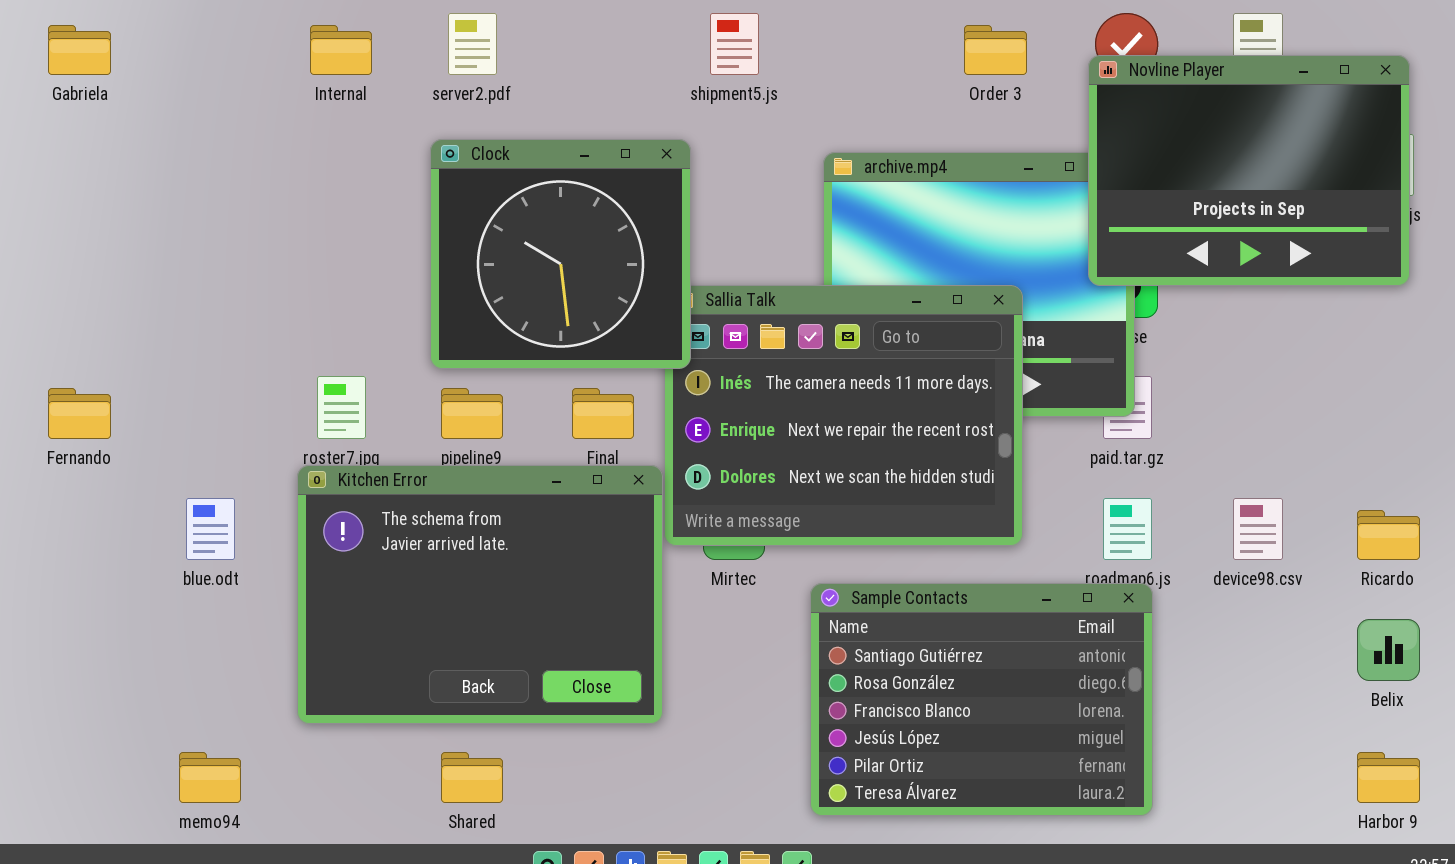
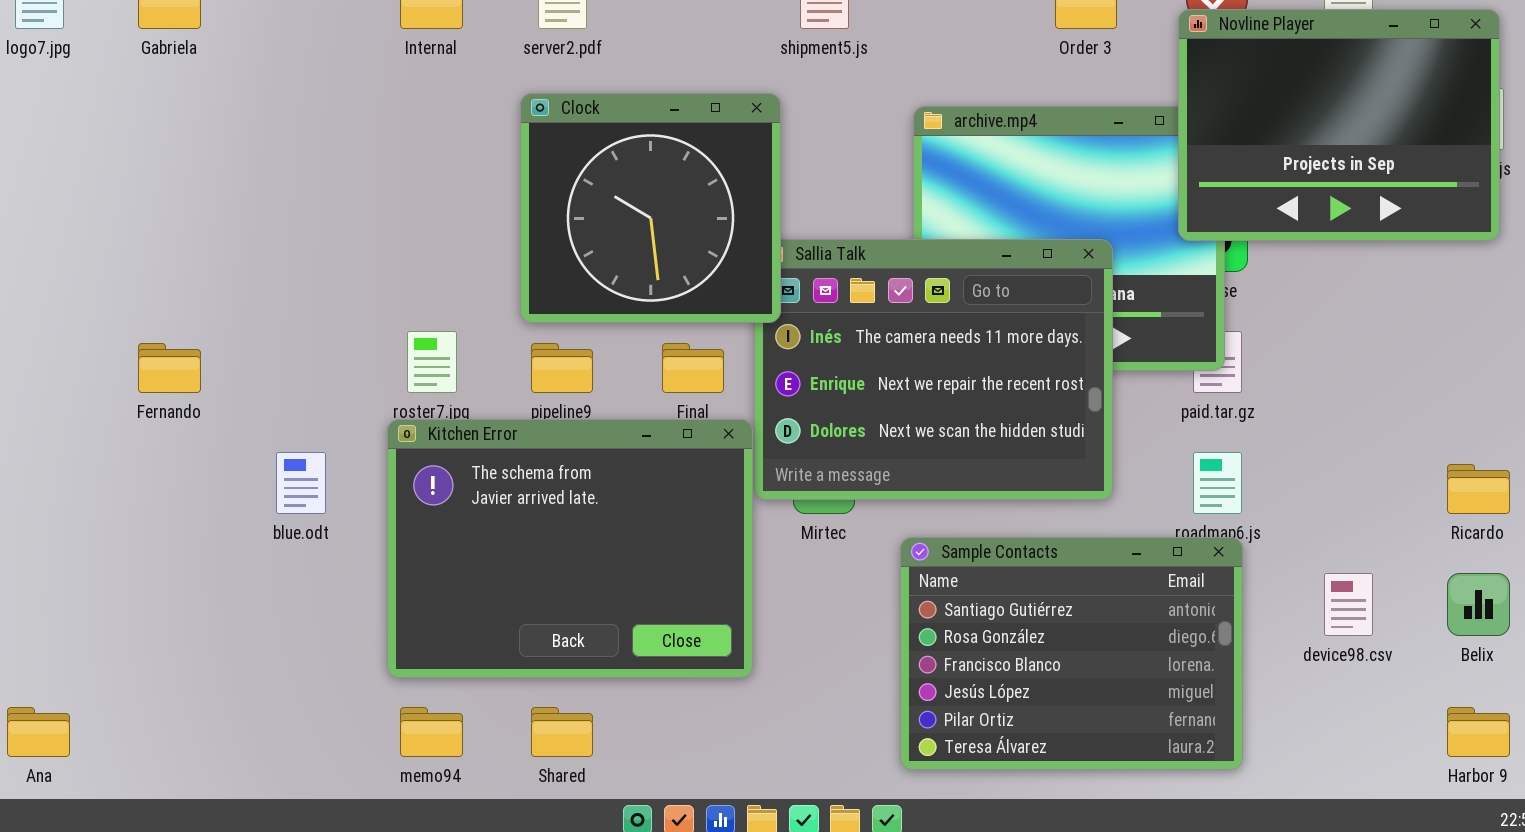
device98.csv: [1233,498,1283,560] -> [1324,573,1373,636], moved
memo94: [179,752,241,803] -> [400,707,463,757], moved

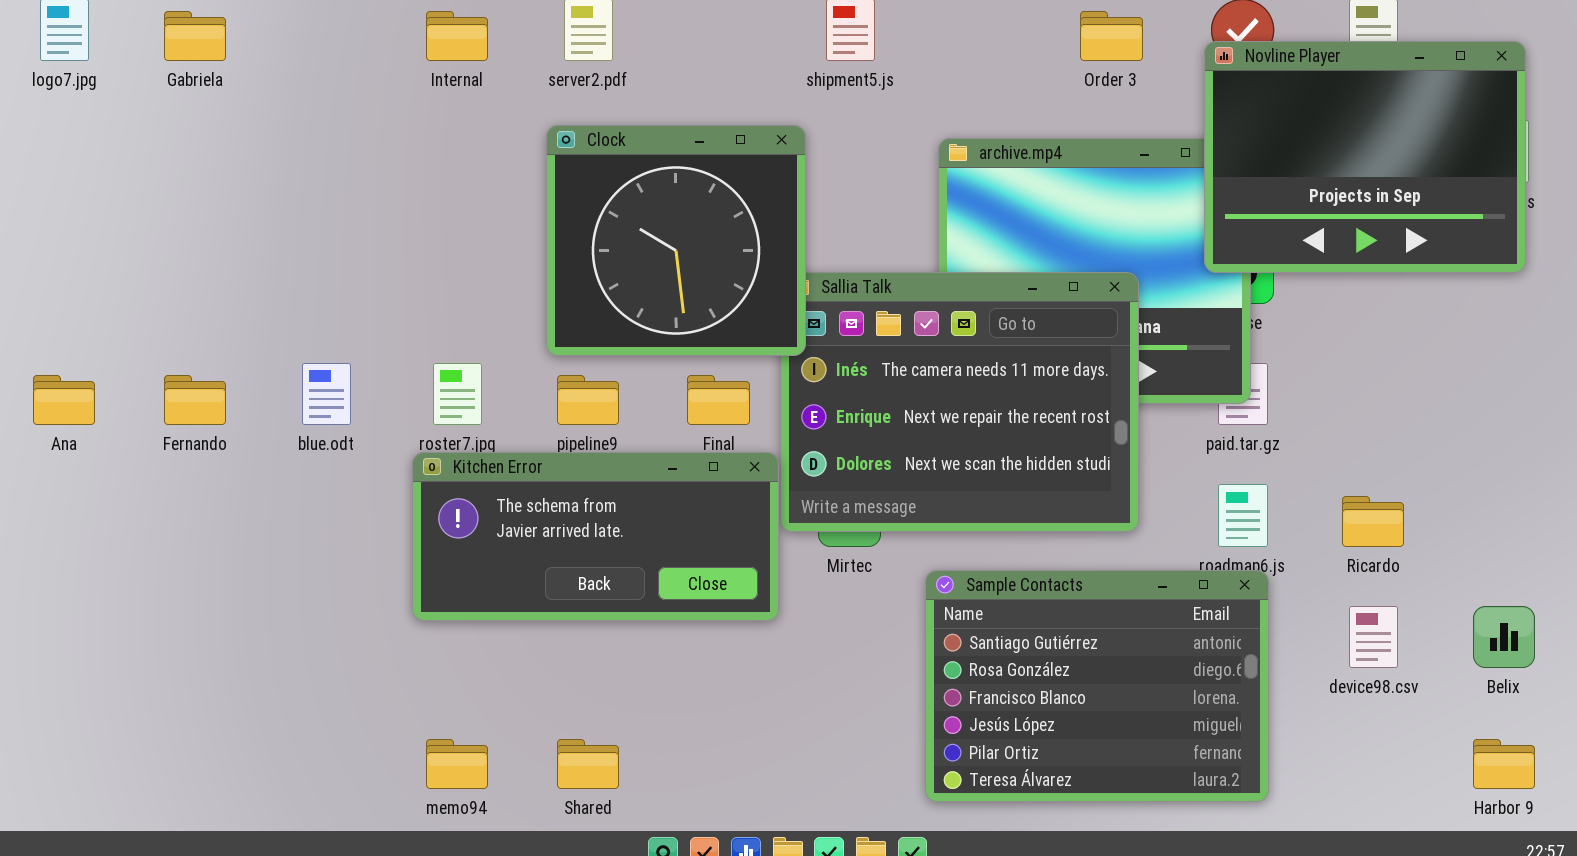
Kitchen Error: [387,419,753,678] -> [412,452,779,621], resized
blue.odt: [276,452,326,514] -> [302,363,351,425], moved
Ricardo: [1447,464,1510,514] -> [1342,496,1404,547], moved
Ana: [7,707,70,757] -> [33,375,95,425], moved

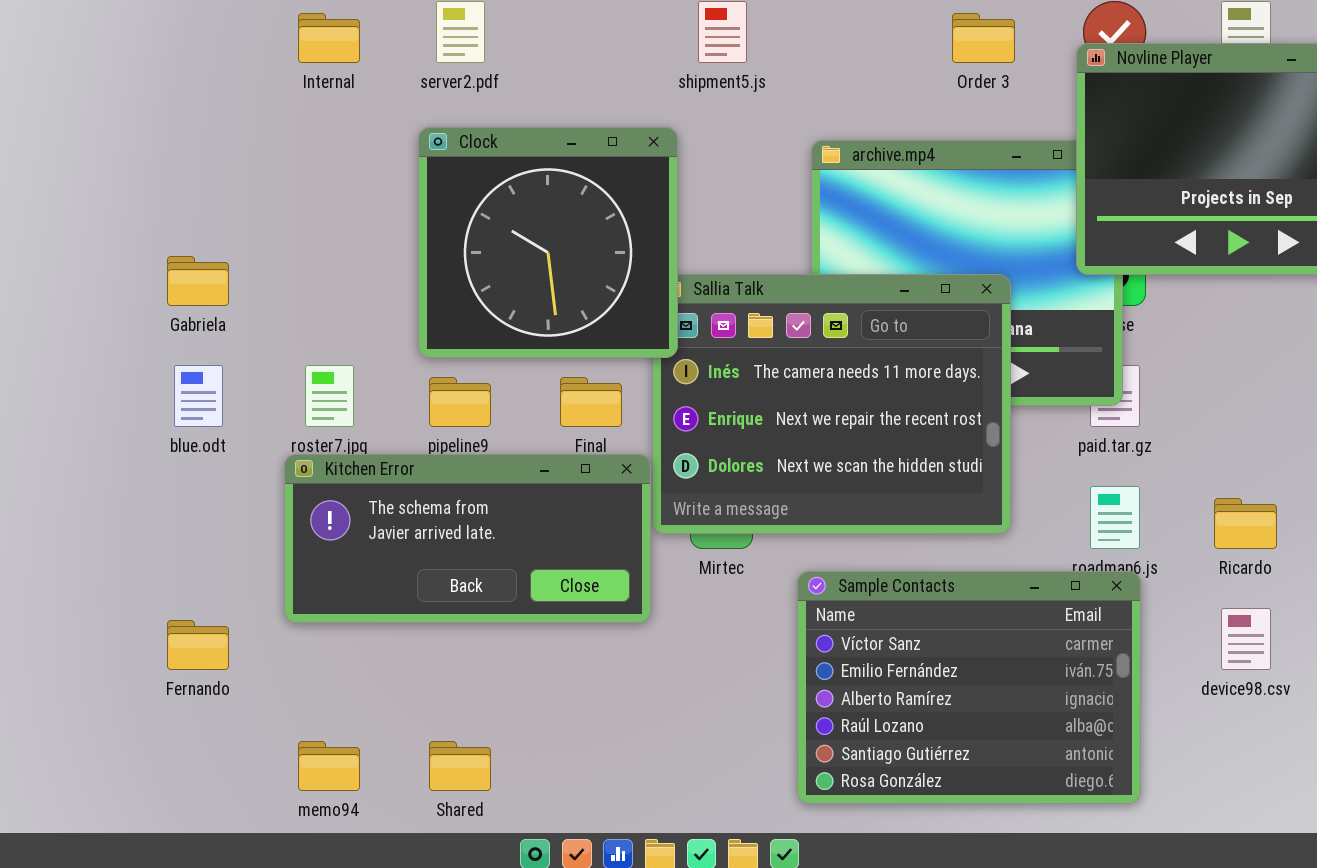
Gabriela: [164,11,226,61] -> [167,256,229,306], moved
Fernando: [164,375,226,425] -> [167,620,229,670], moved
Sample Contacts: [925,570,1269,802] -> [797,571,1141,804], scrolled up 4 rows

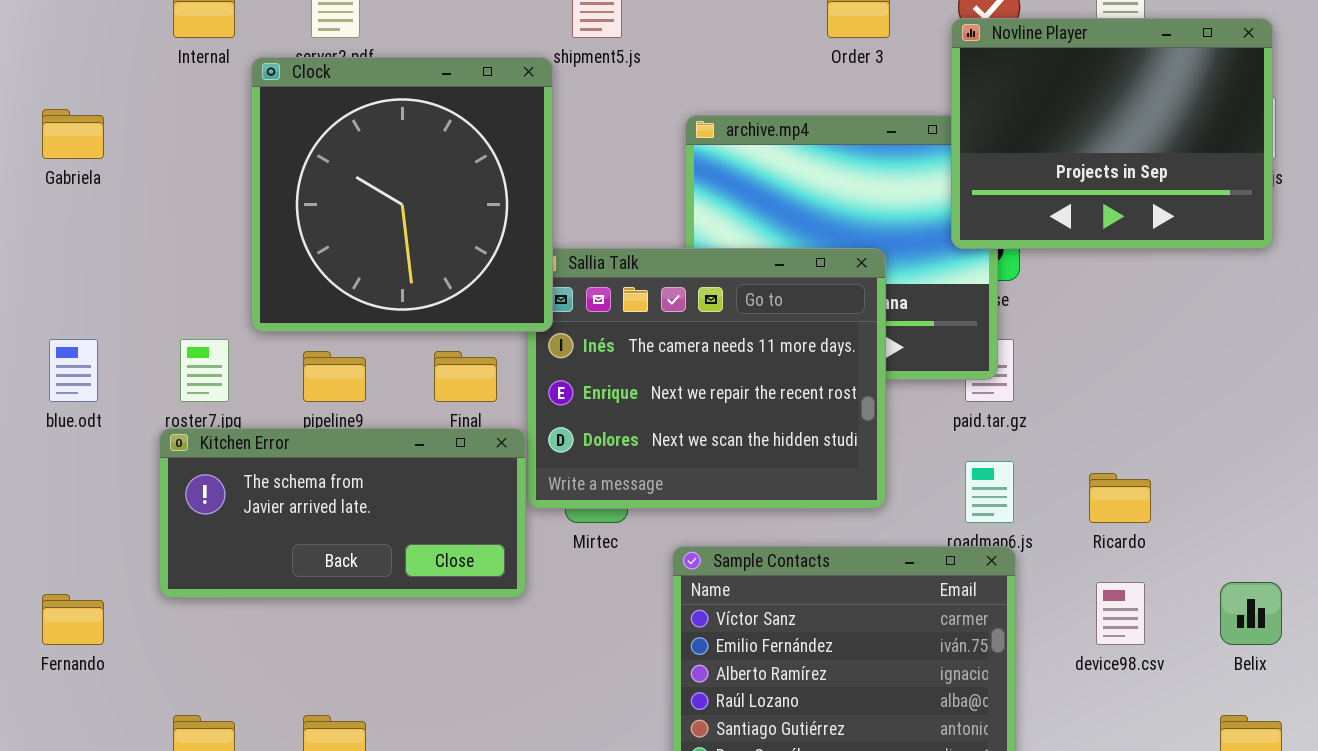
Clock: [418,127,678,358] -> [251,57,553,332], resized
Gabriela: [167,256,229,306] -> [42,109,104,159], moved

